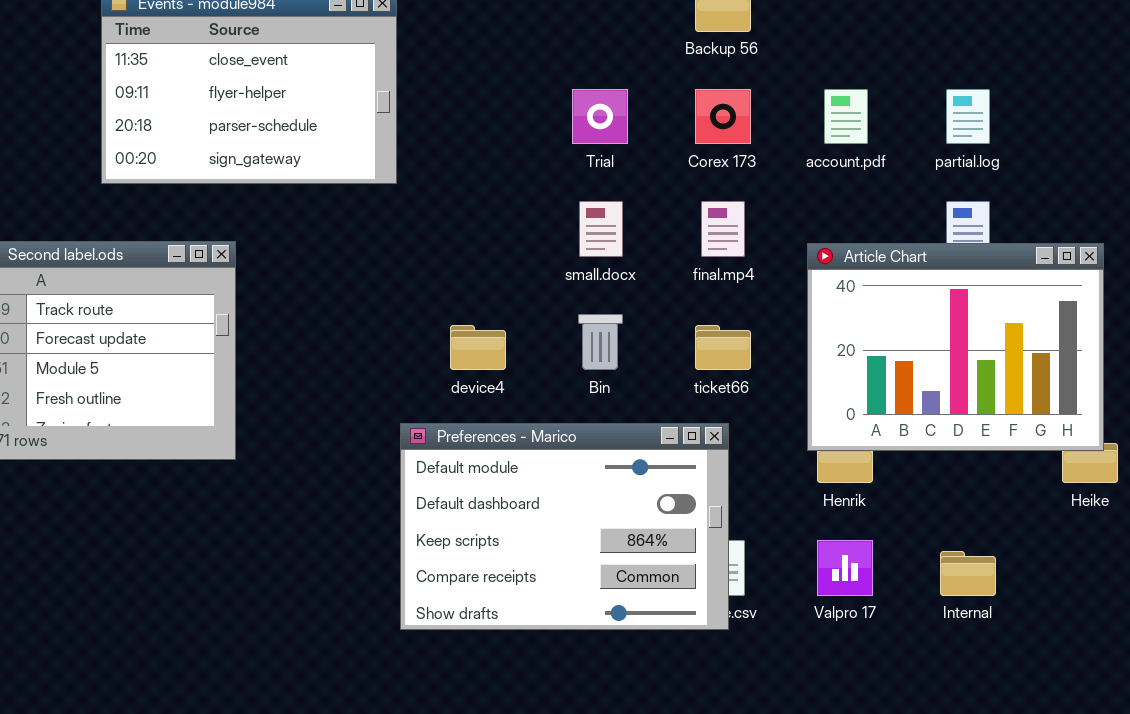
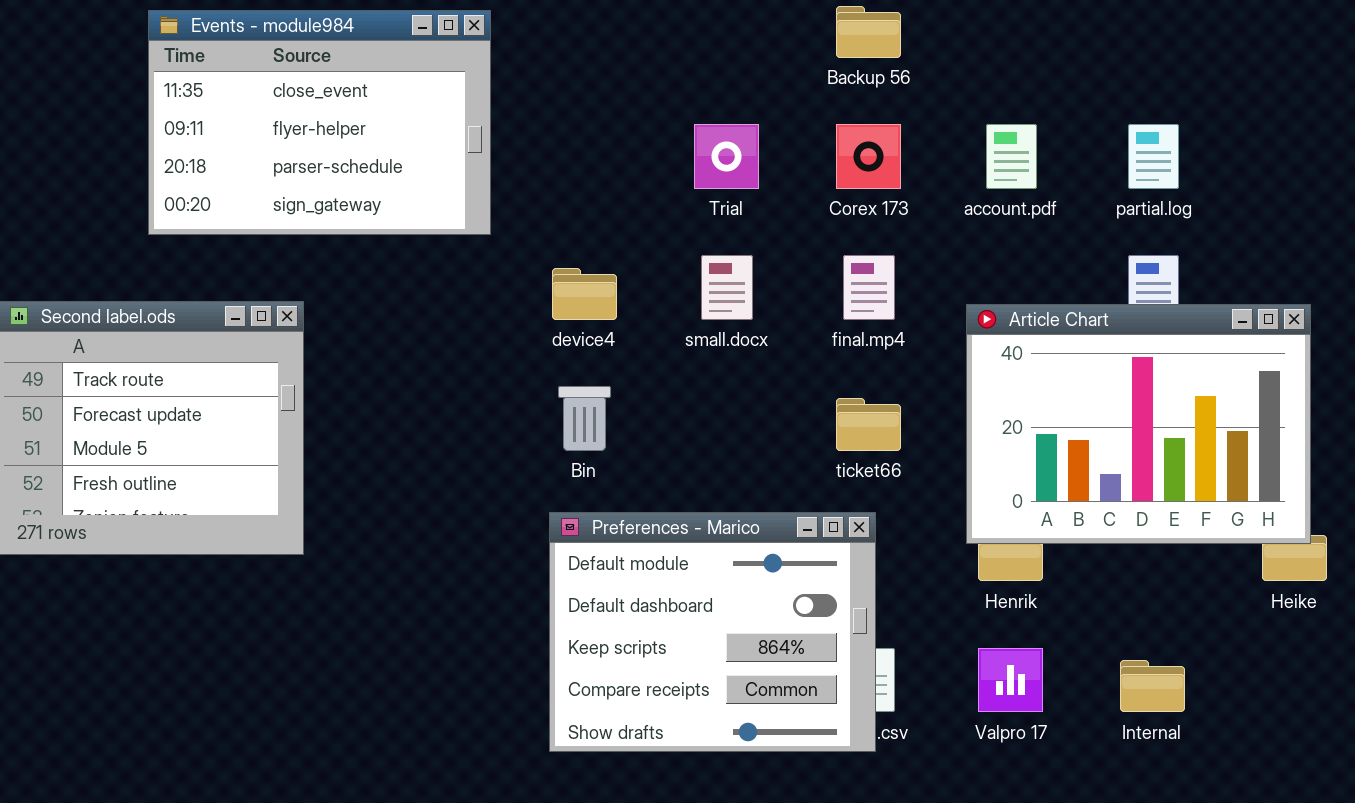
Bin: [578,314,623,370] -> [558,386,611,451], moved
device4: [450,325,506,370] -> [552,268,617,320], moved
Preferences - Marico: [400,423,729,630] -> [549,512,876,752], resized

